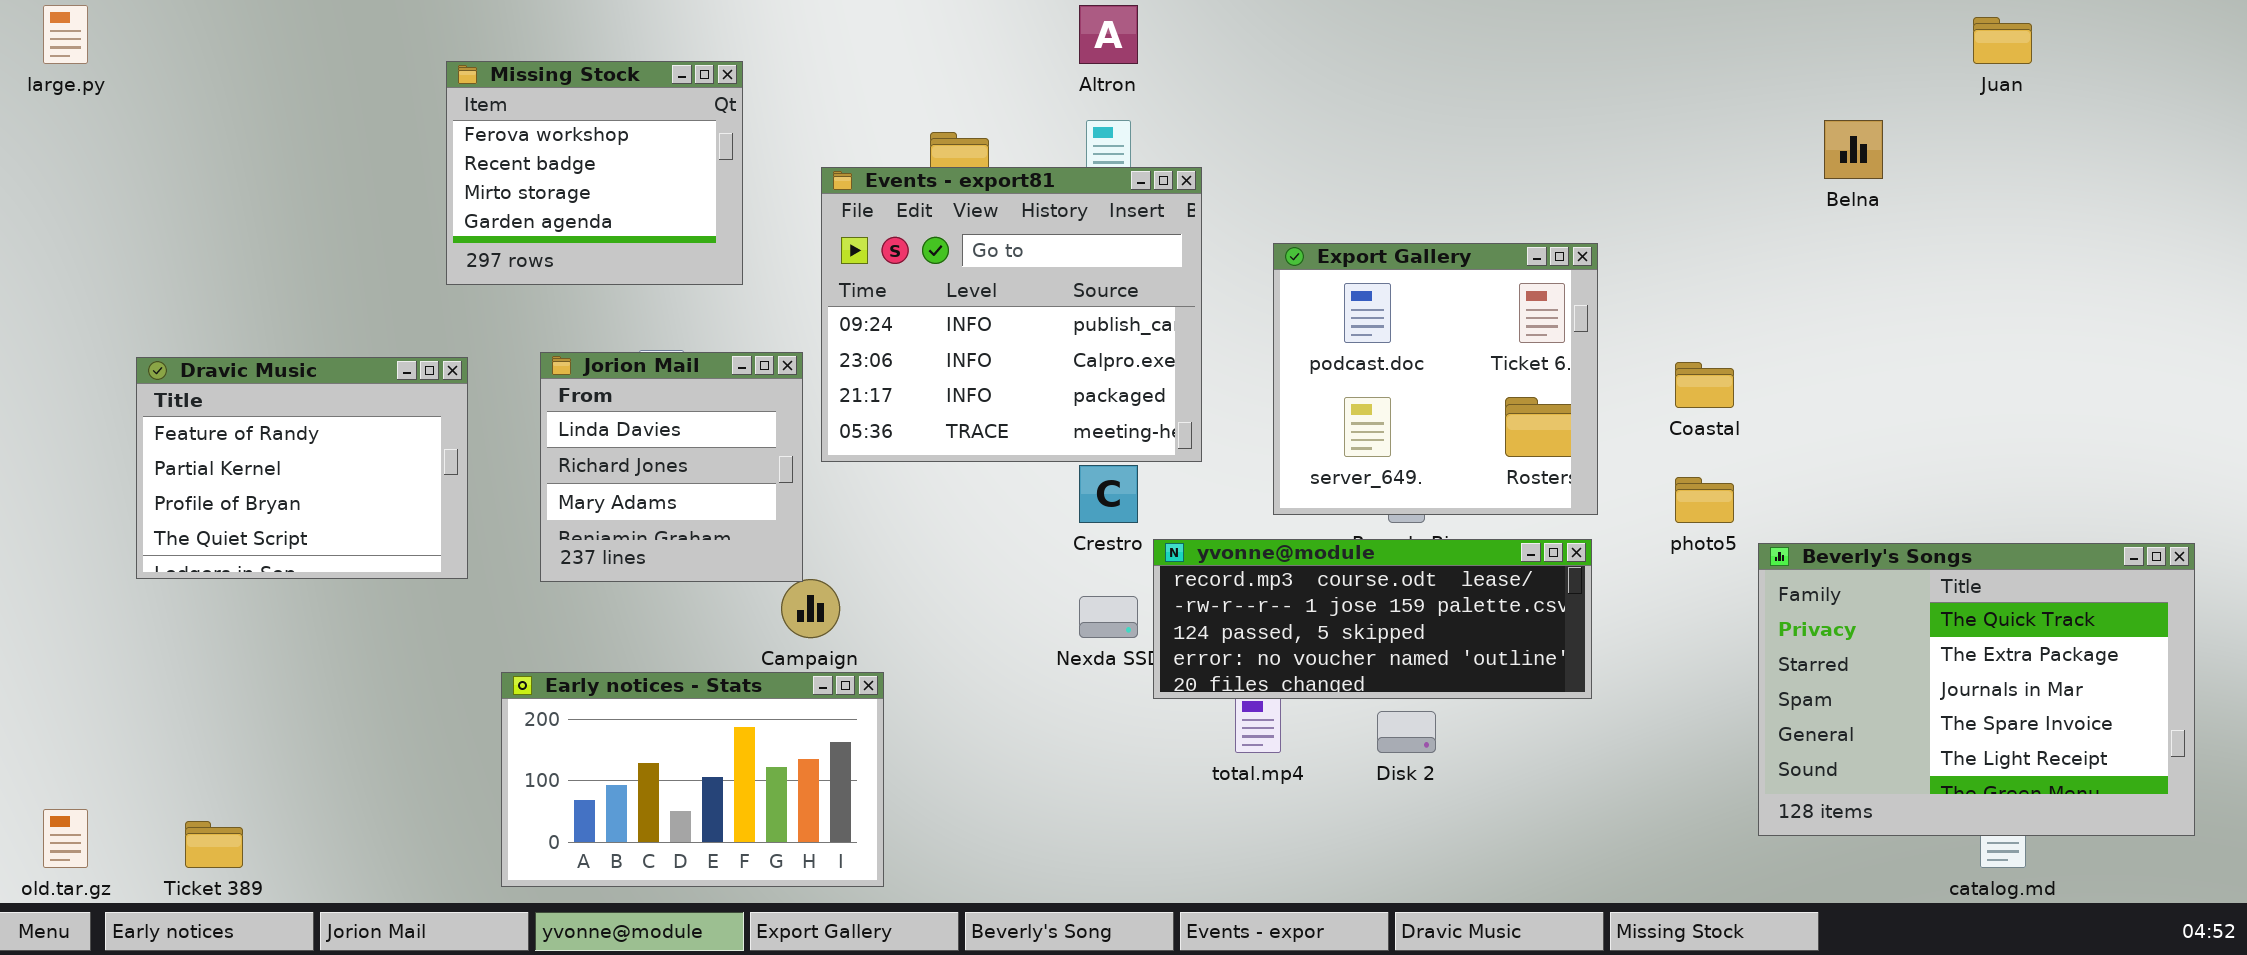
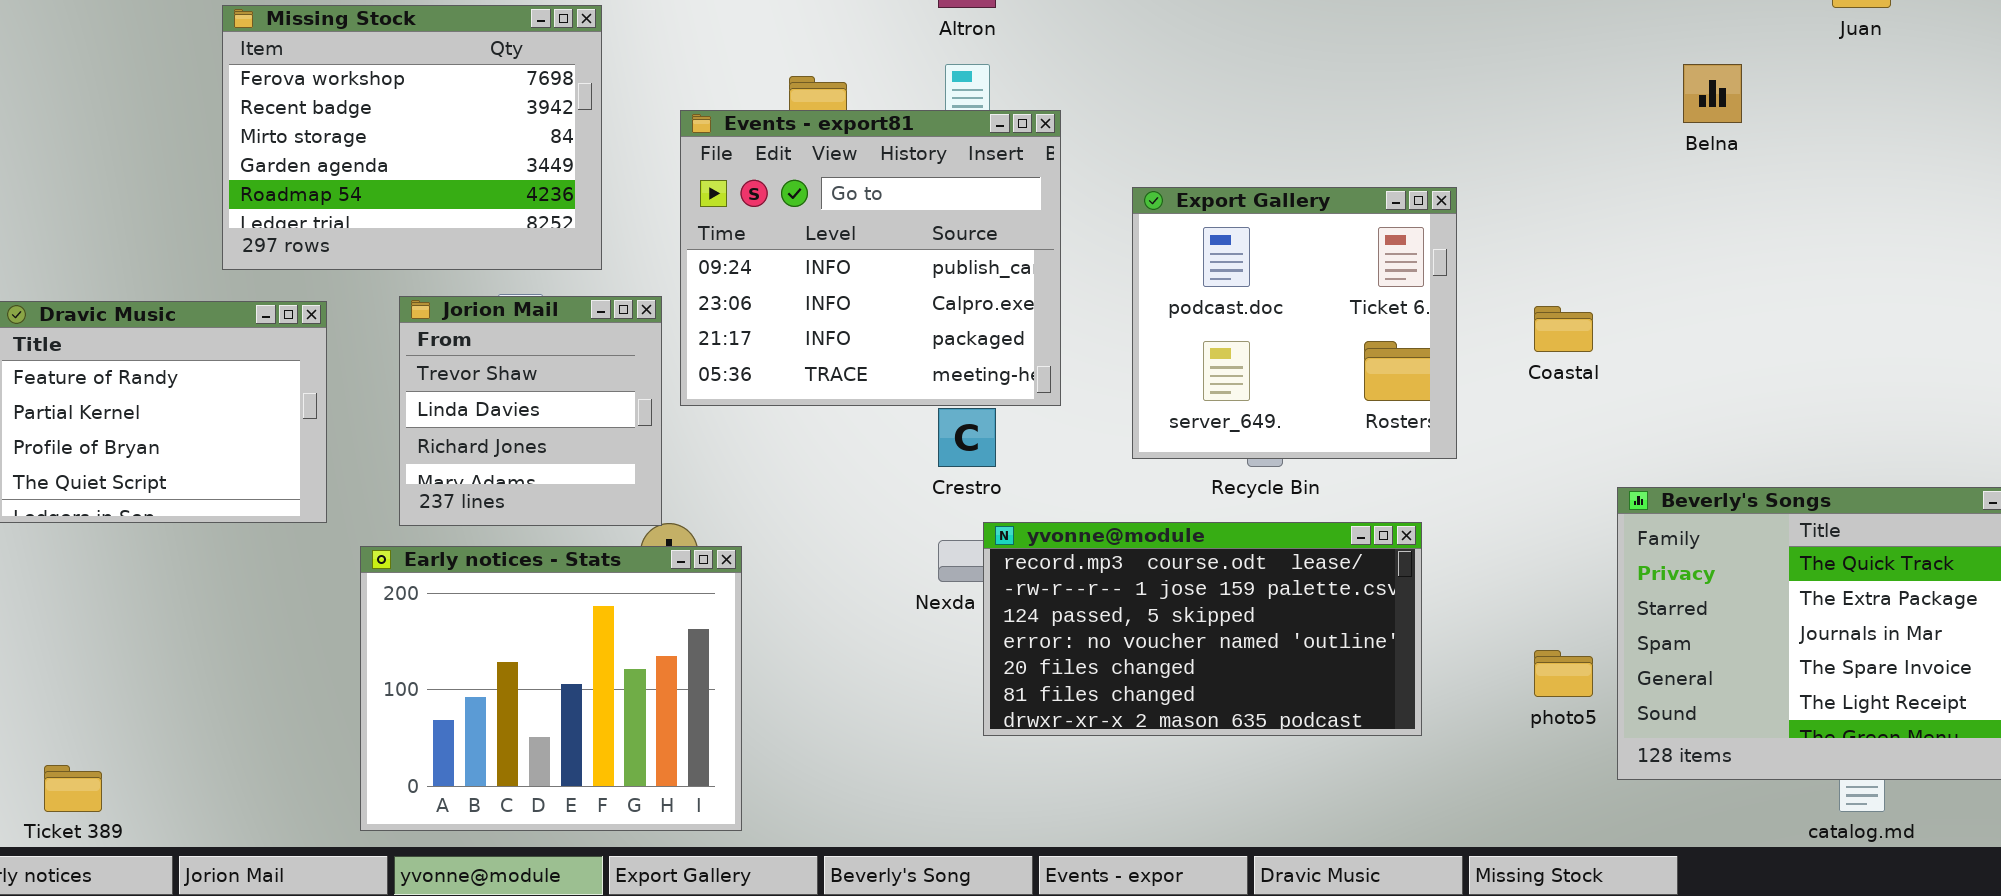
Missing Stock: [446,61,743,285] -> [222,5,602,270], resized
Jorion Mail: [540,352,803,582] -> [399,296,662,526], scrolled up 1 row
photo5: [1675,477,1734,523] -> [1534,650,1593,697], moved
yvonne@module: [1153,539,1592,699] -> [983,522,1422,736], moved, resized
Early notices - Stats: [501,672,884,887] -> [360,546,742,831], resized

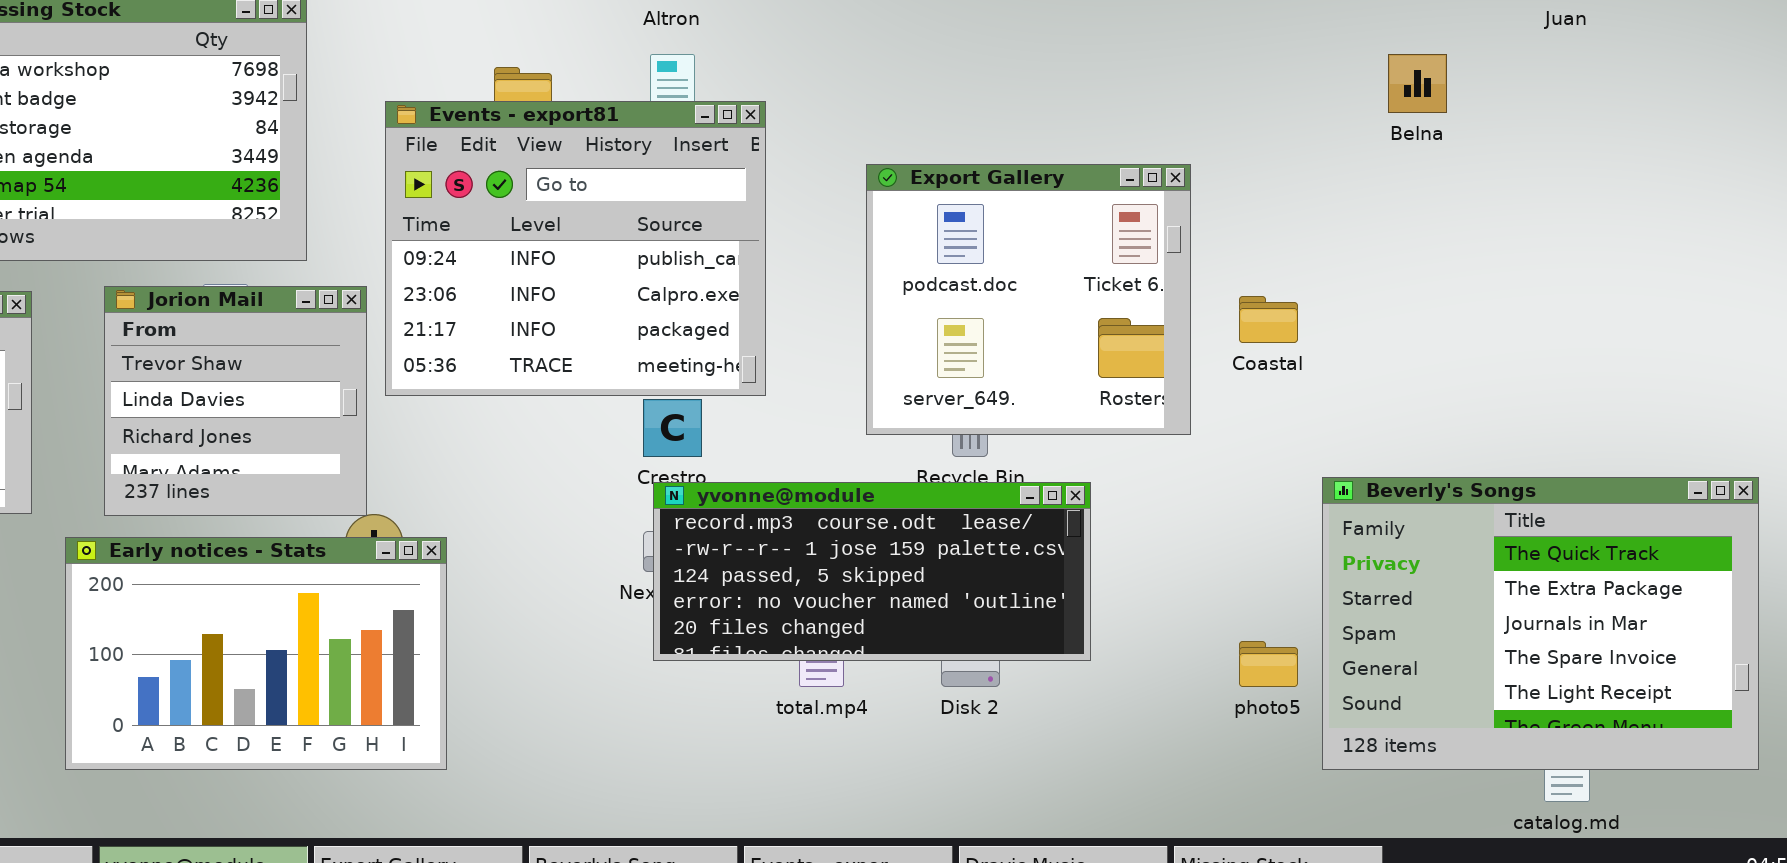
Export Gallery: [1132,187,1457,459] -> [866,164,1191,435], moved
yvonne@module: [983,522,1422,736] -> [653,482,1091,661], moved, resized
Early notices - Stats: [360,546,742,831] -> [65,537,447,770], resized

